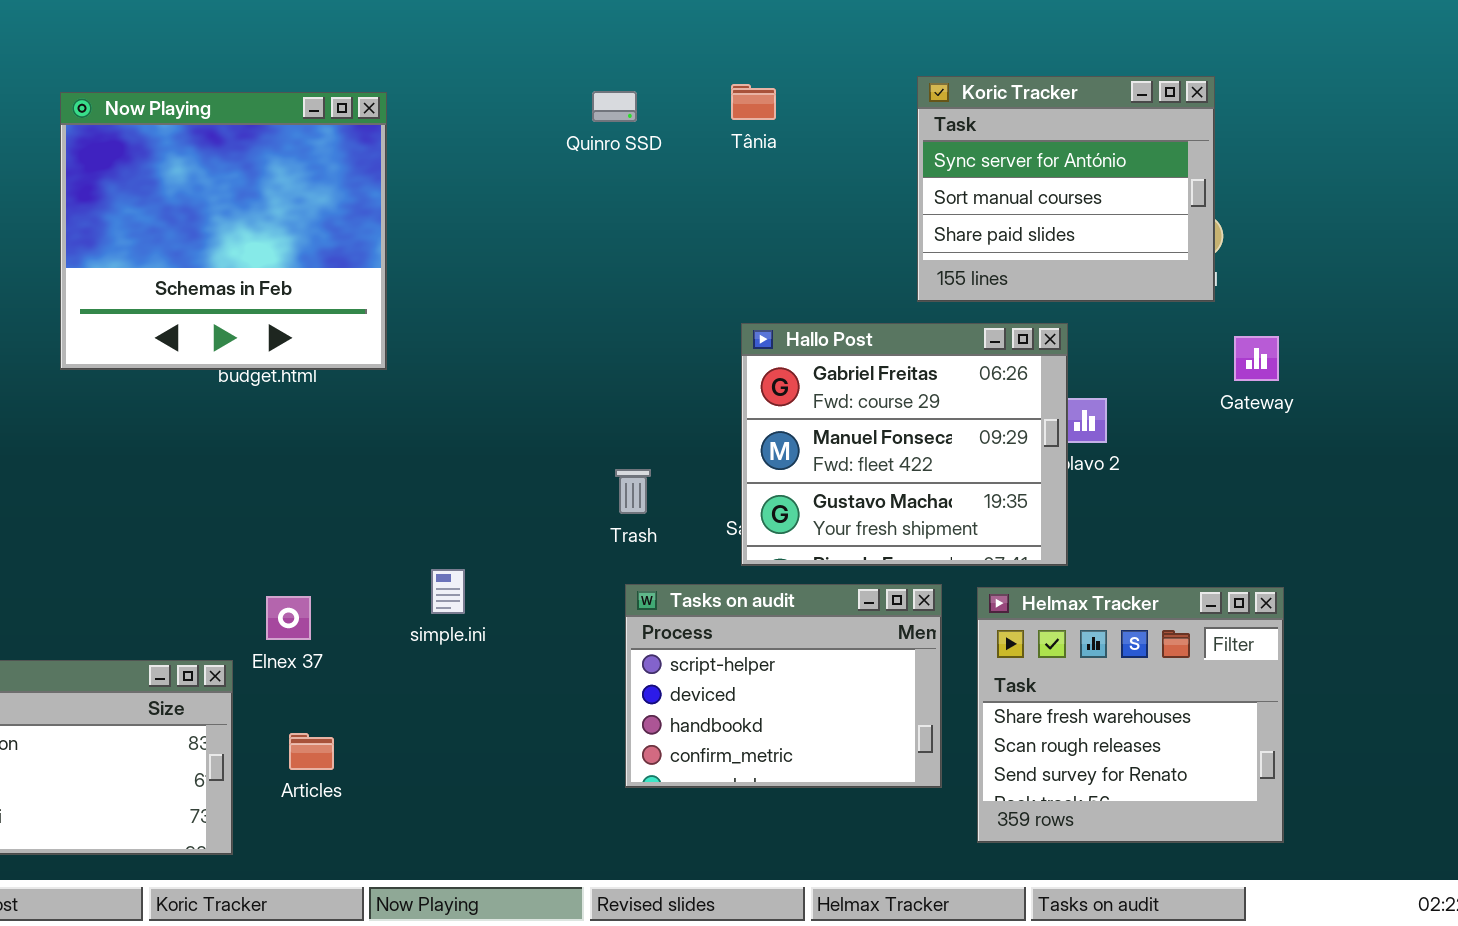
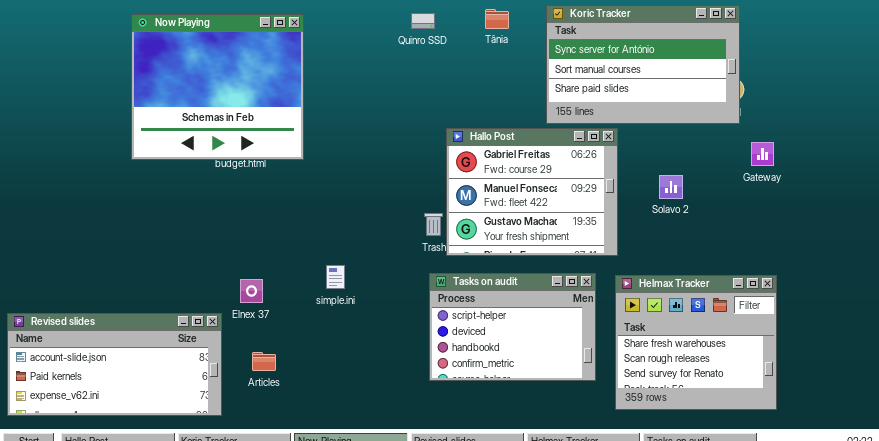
Koric Tracker: [917,76,1215,302] -> [546,5,740,124], resized
Hallo Post: [741,323,1068,566] -> [446,128,618,256], moved

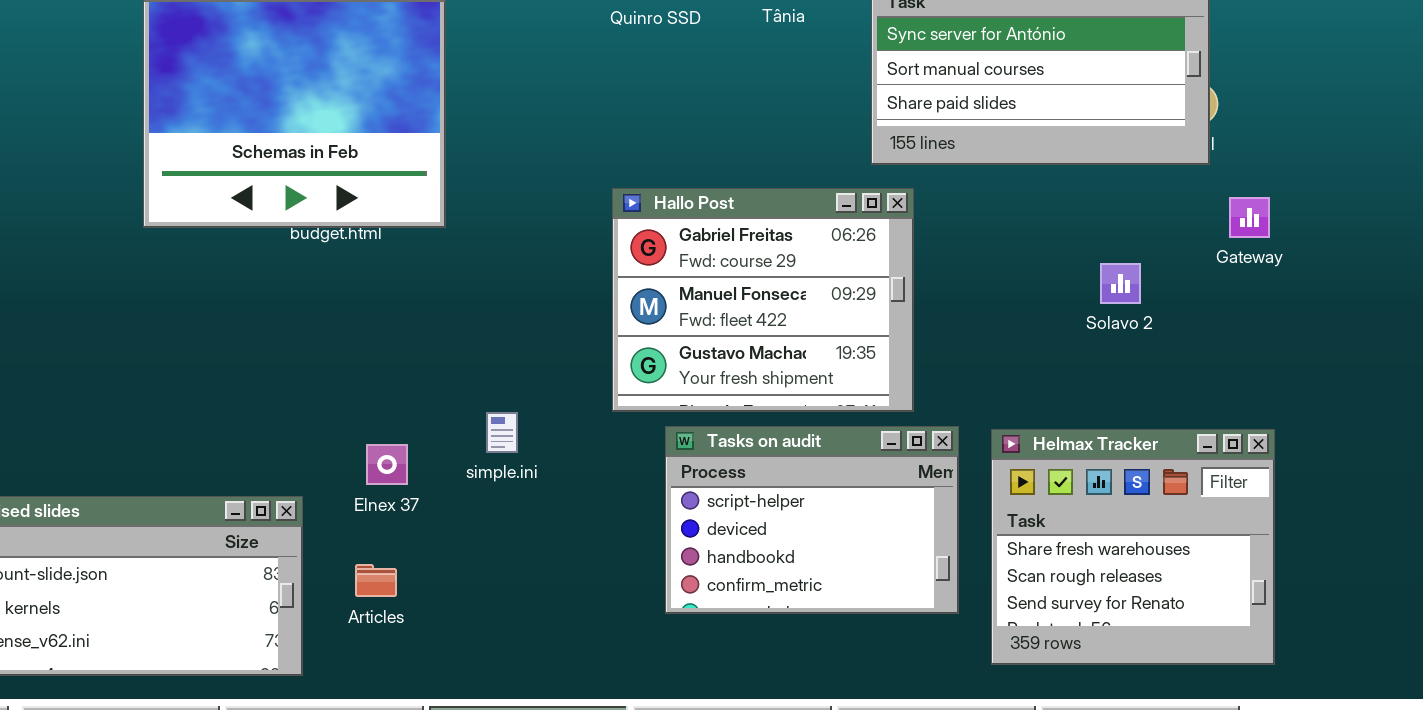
Hallo Post: [446,128,618,256] -> [612,188,914,412], moved
Solavo 2: [659,175,683,199] -> [1100,263,1141,304], moved
Elnex 37: [240,279,263,303] -> [366,444,408,485], moved

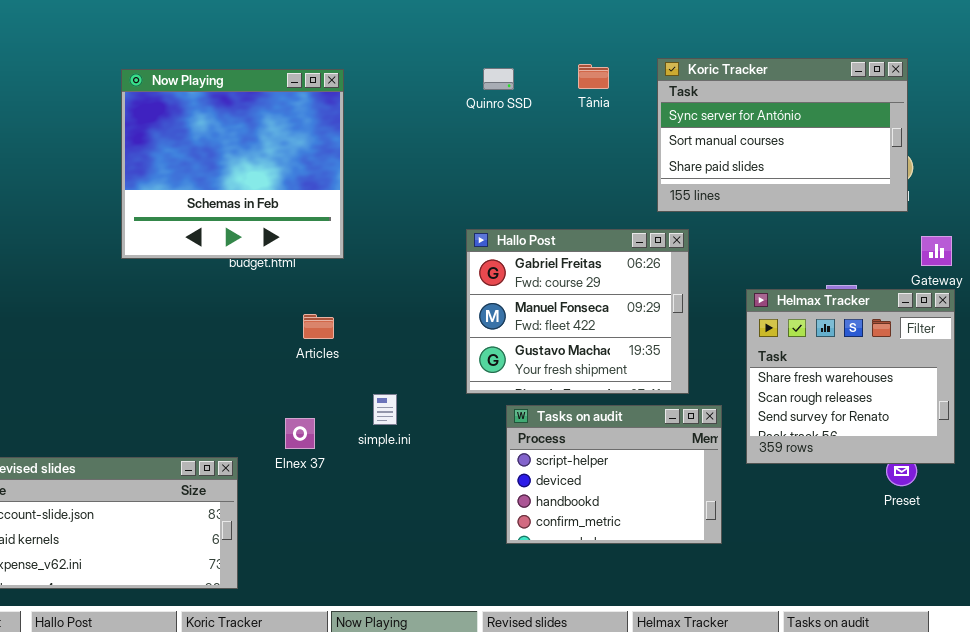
Helmax Tracker: [991,429,1275,665] -> [746,289,955,464], moved
Articles: [355,564,397,597] -> [303,314,334,339], moved

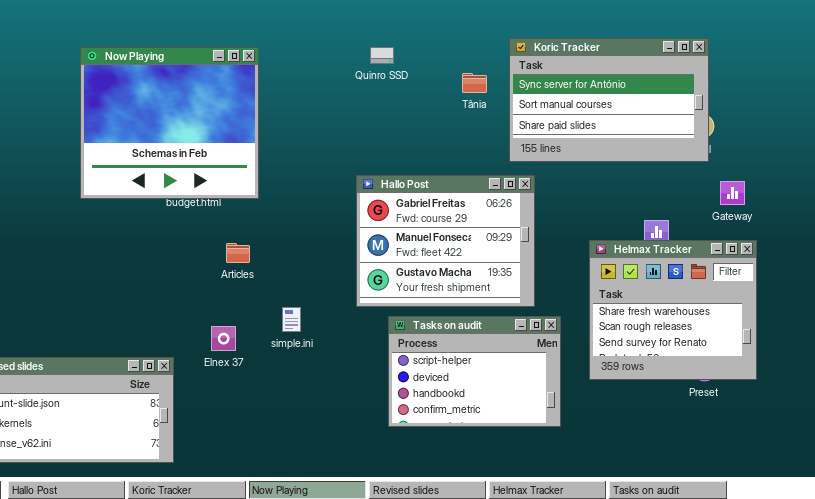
Tânia: [578,64,609,89] -> [462,73,487,93], moved
Helmax Tracker: [746,289,955,464] -> [589,240,757,380], moved

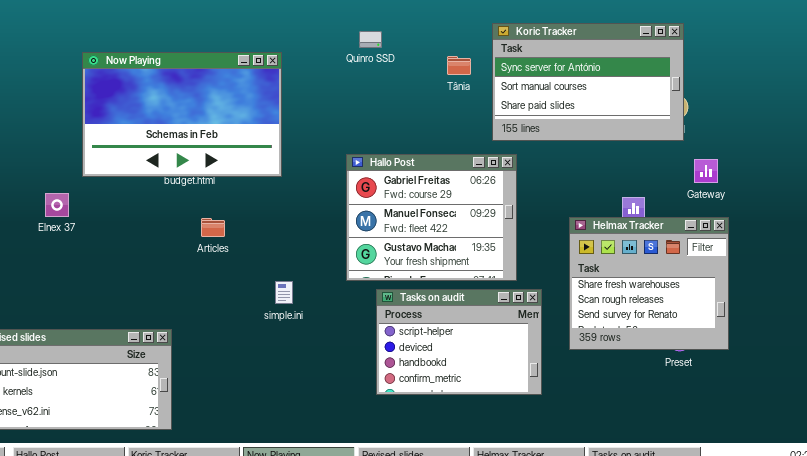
Now Playing: [80,47,259,199] -> [82,52,282,177], resized
Articles: [226,243,250,263] -> [201,218,225,237], moved
Elnex 37: [211,326,236,351] -> [45,193,69,217], moved

